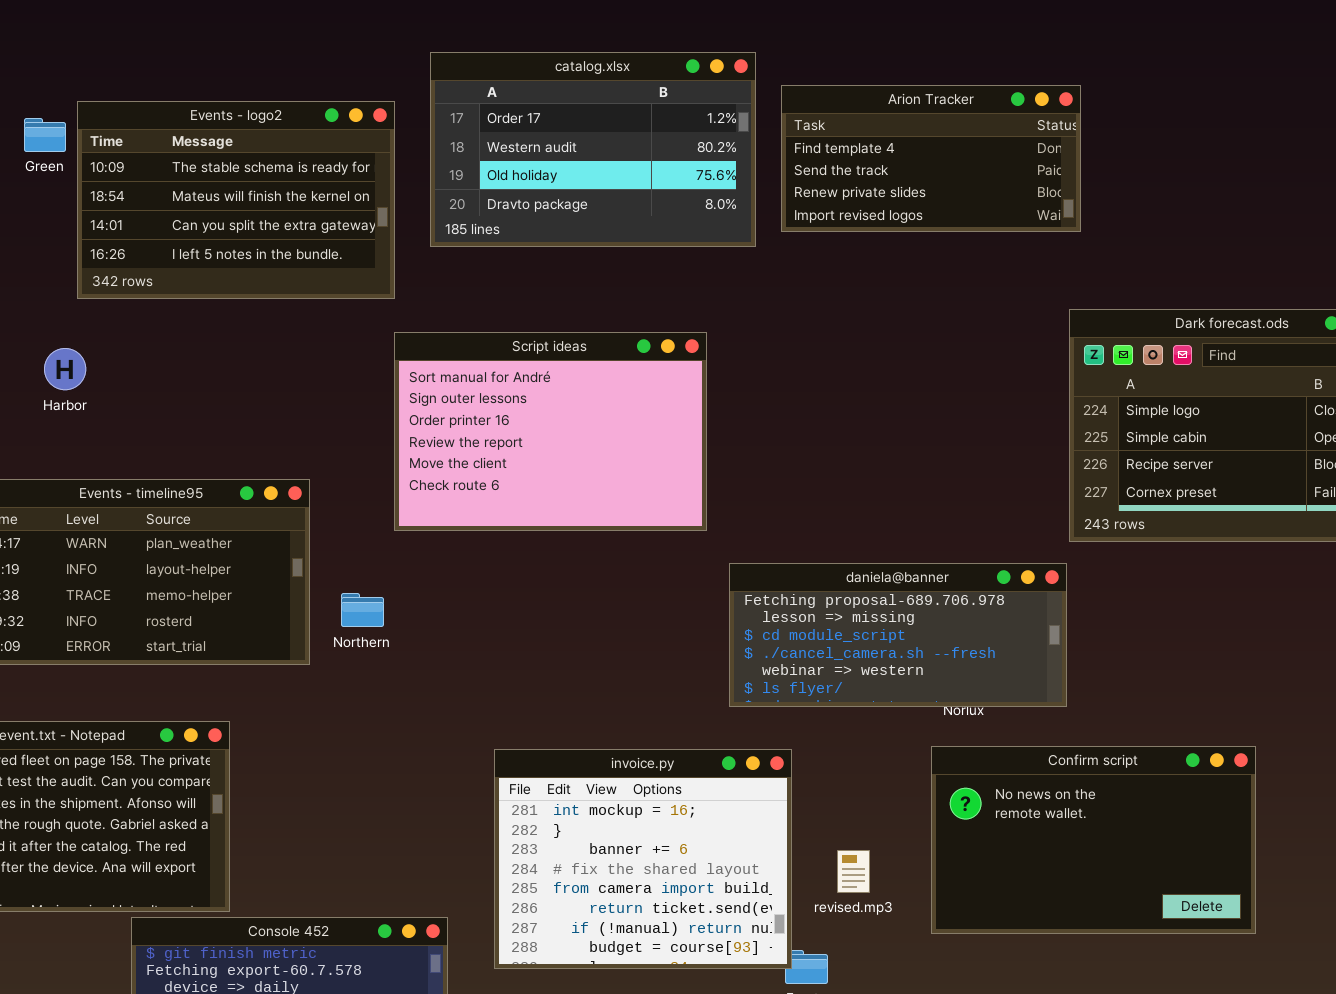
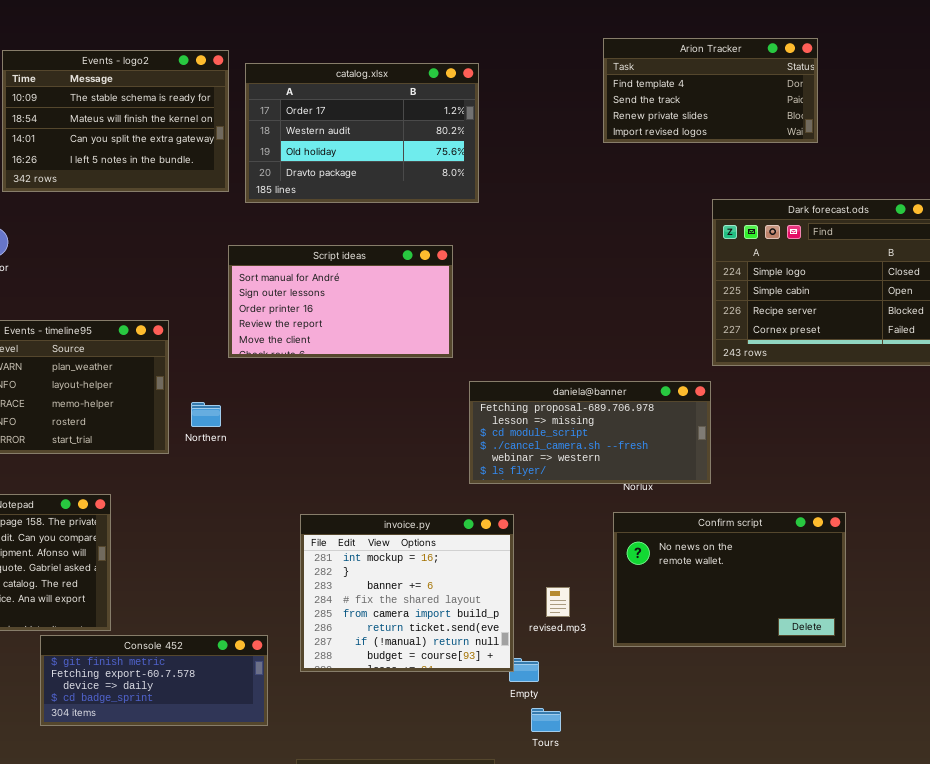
catalog.xlsx: [430,52,756,247] -> [245,63,479,203], moved
Arion Tracker: [781,85,1081,232] -> [603,38,818,143], moved
Script ideas: [394,332,707,531] -> [228,245,453,358], resized

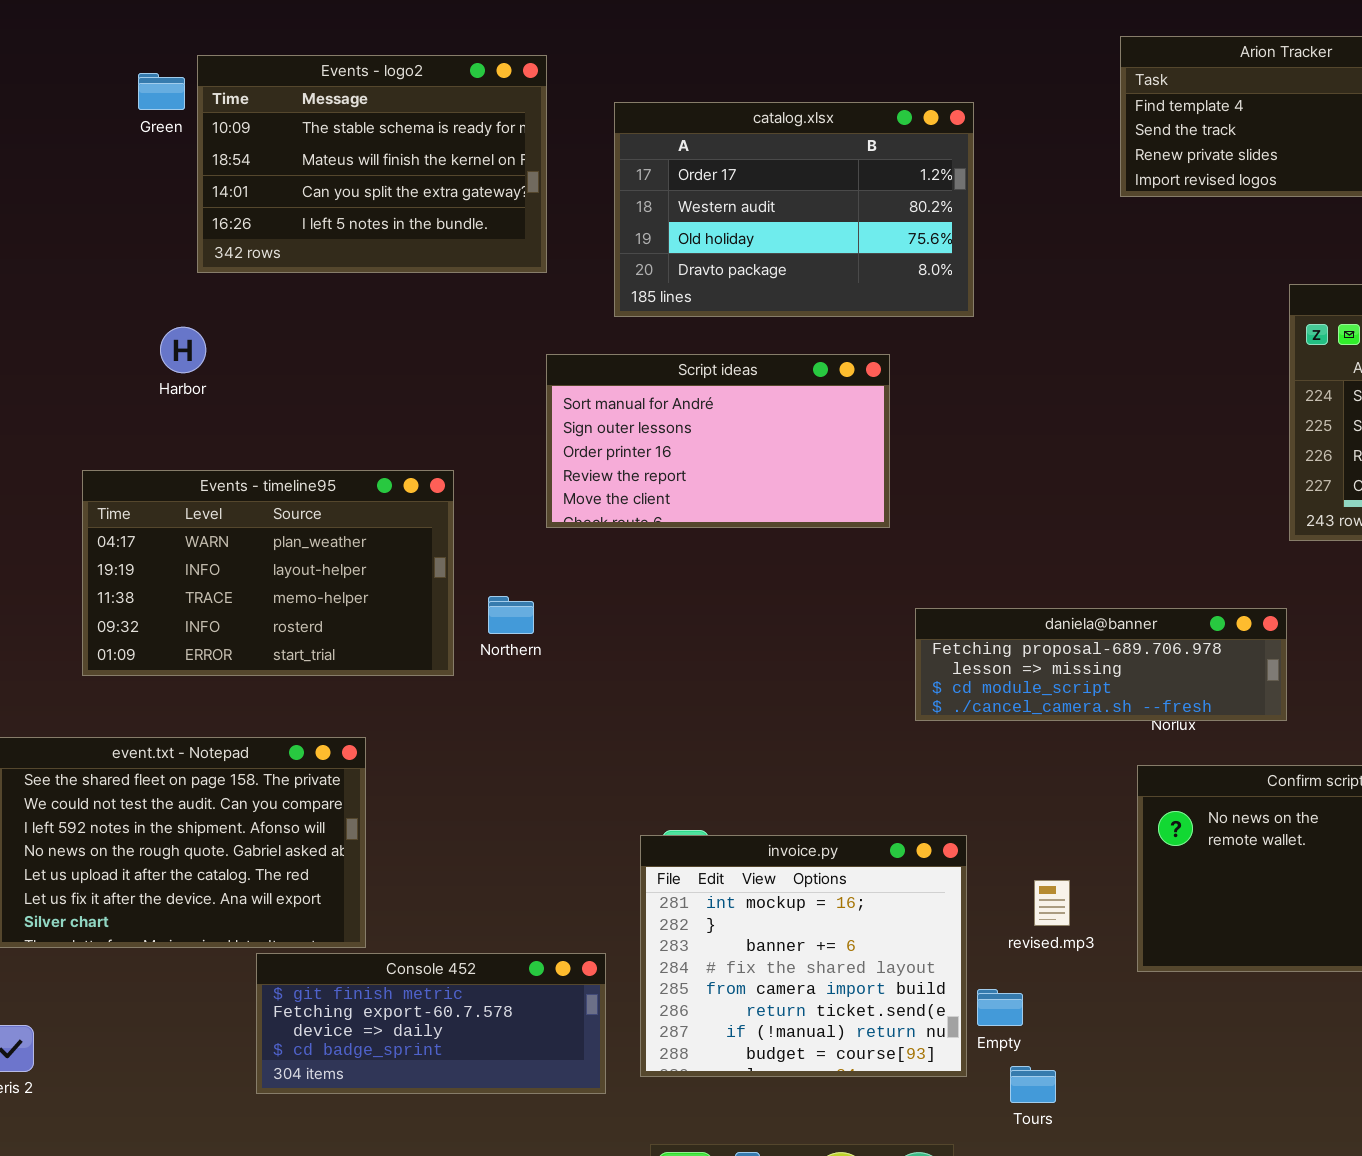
catalog.xlsx: [245,63,479,203] -> [614,102,974,317], moved
daniela@banner: [469,381,711,484] -> [915,608,1287,721], resized
invoice.py: [300,514,514,672] -> [640,835,967,1077], moved

